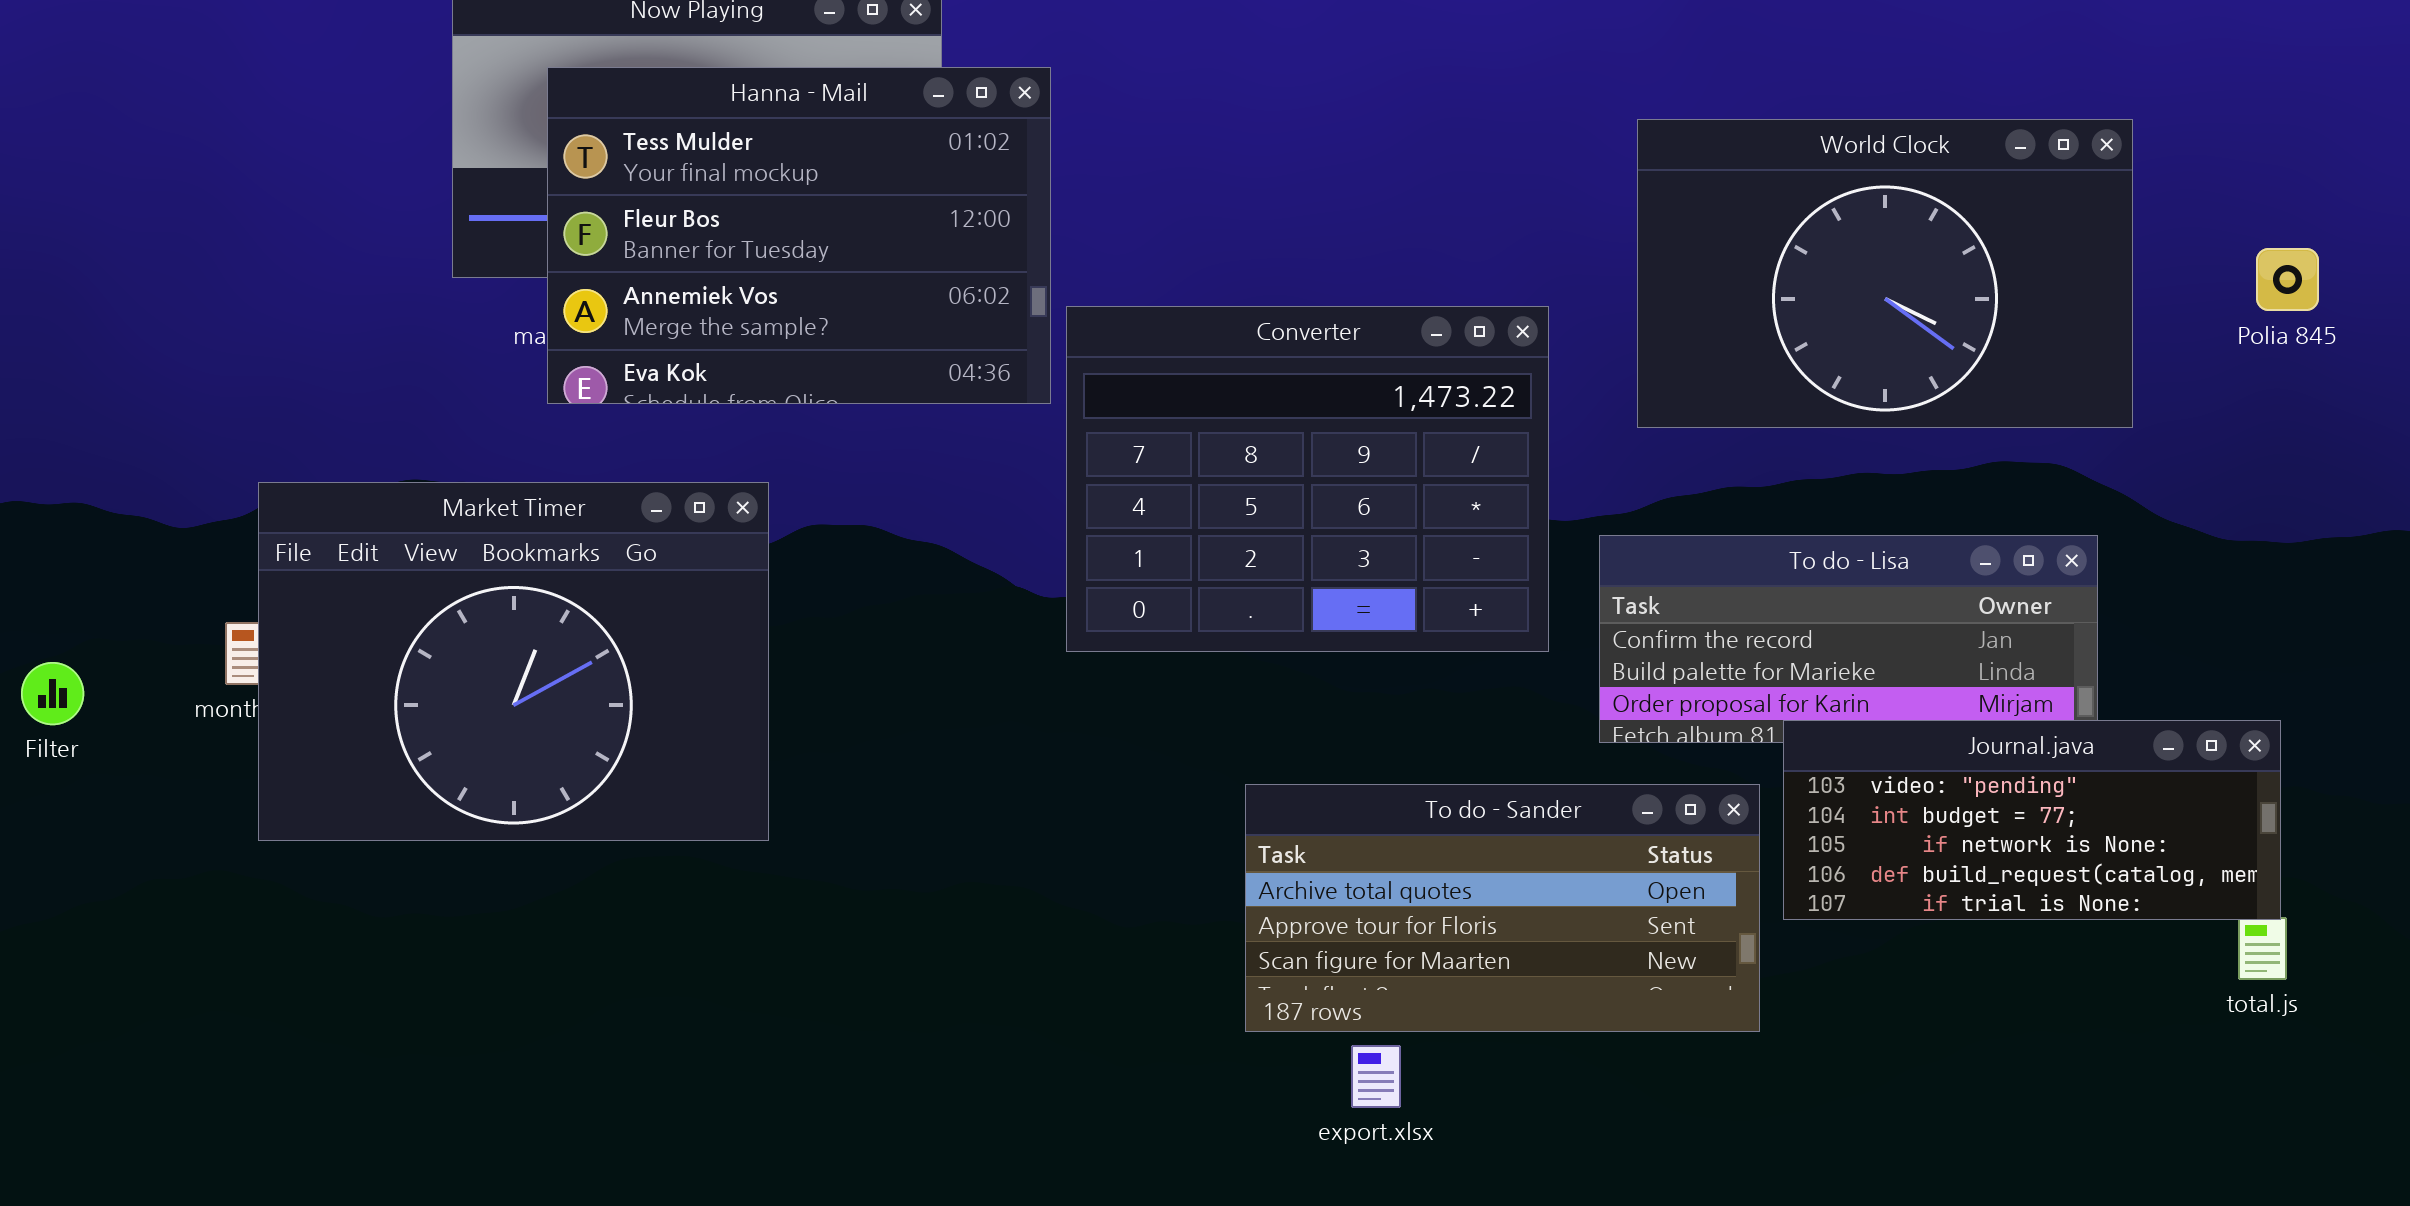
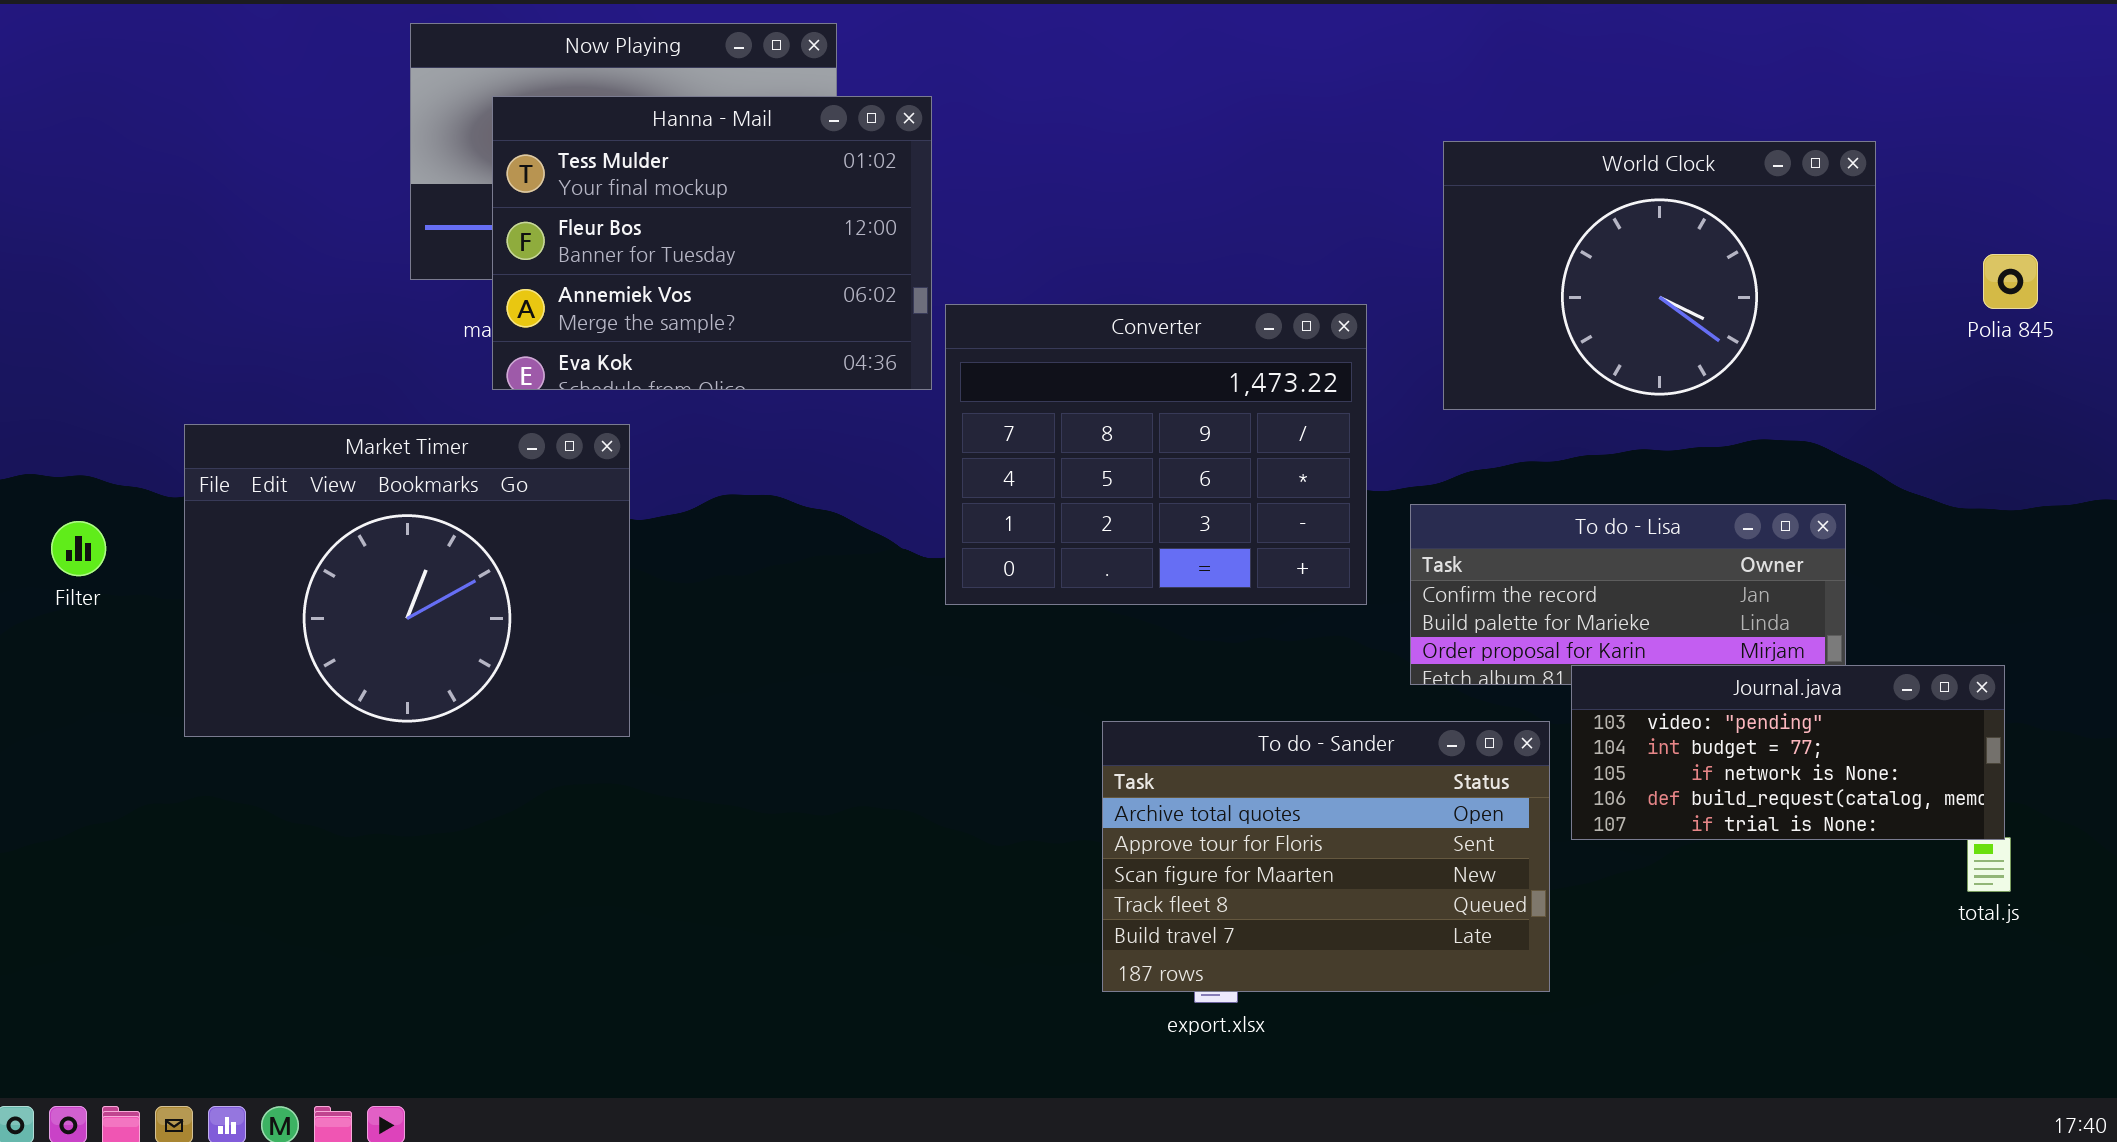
Market Timer: [258,482,769,841] -> [184,424,630,737], moved
Filter: [21,662,84,725] -> [51,521,106,576], moved
To do - Sander: [1245,784,1760,1032] -> [1102,721,1550,992], resized

